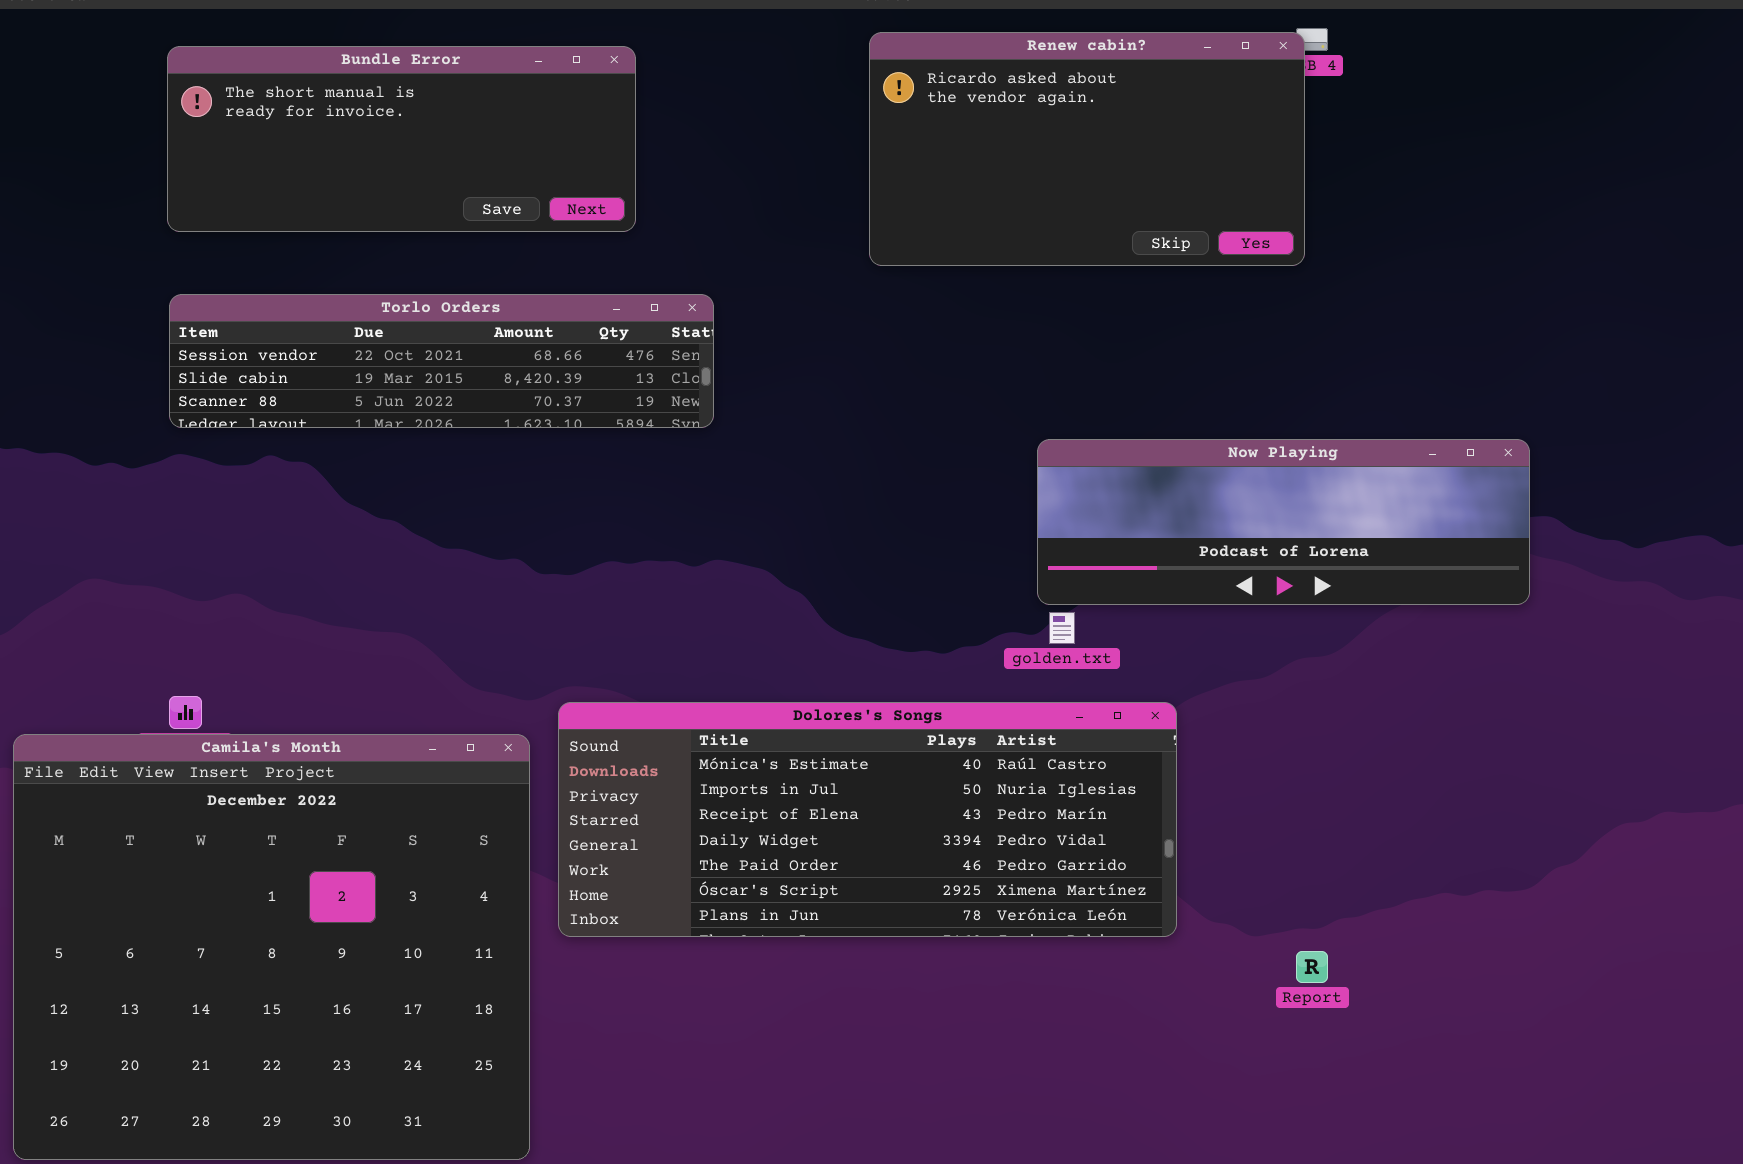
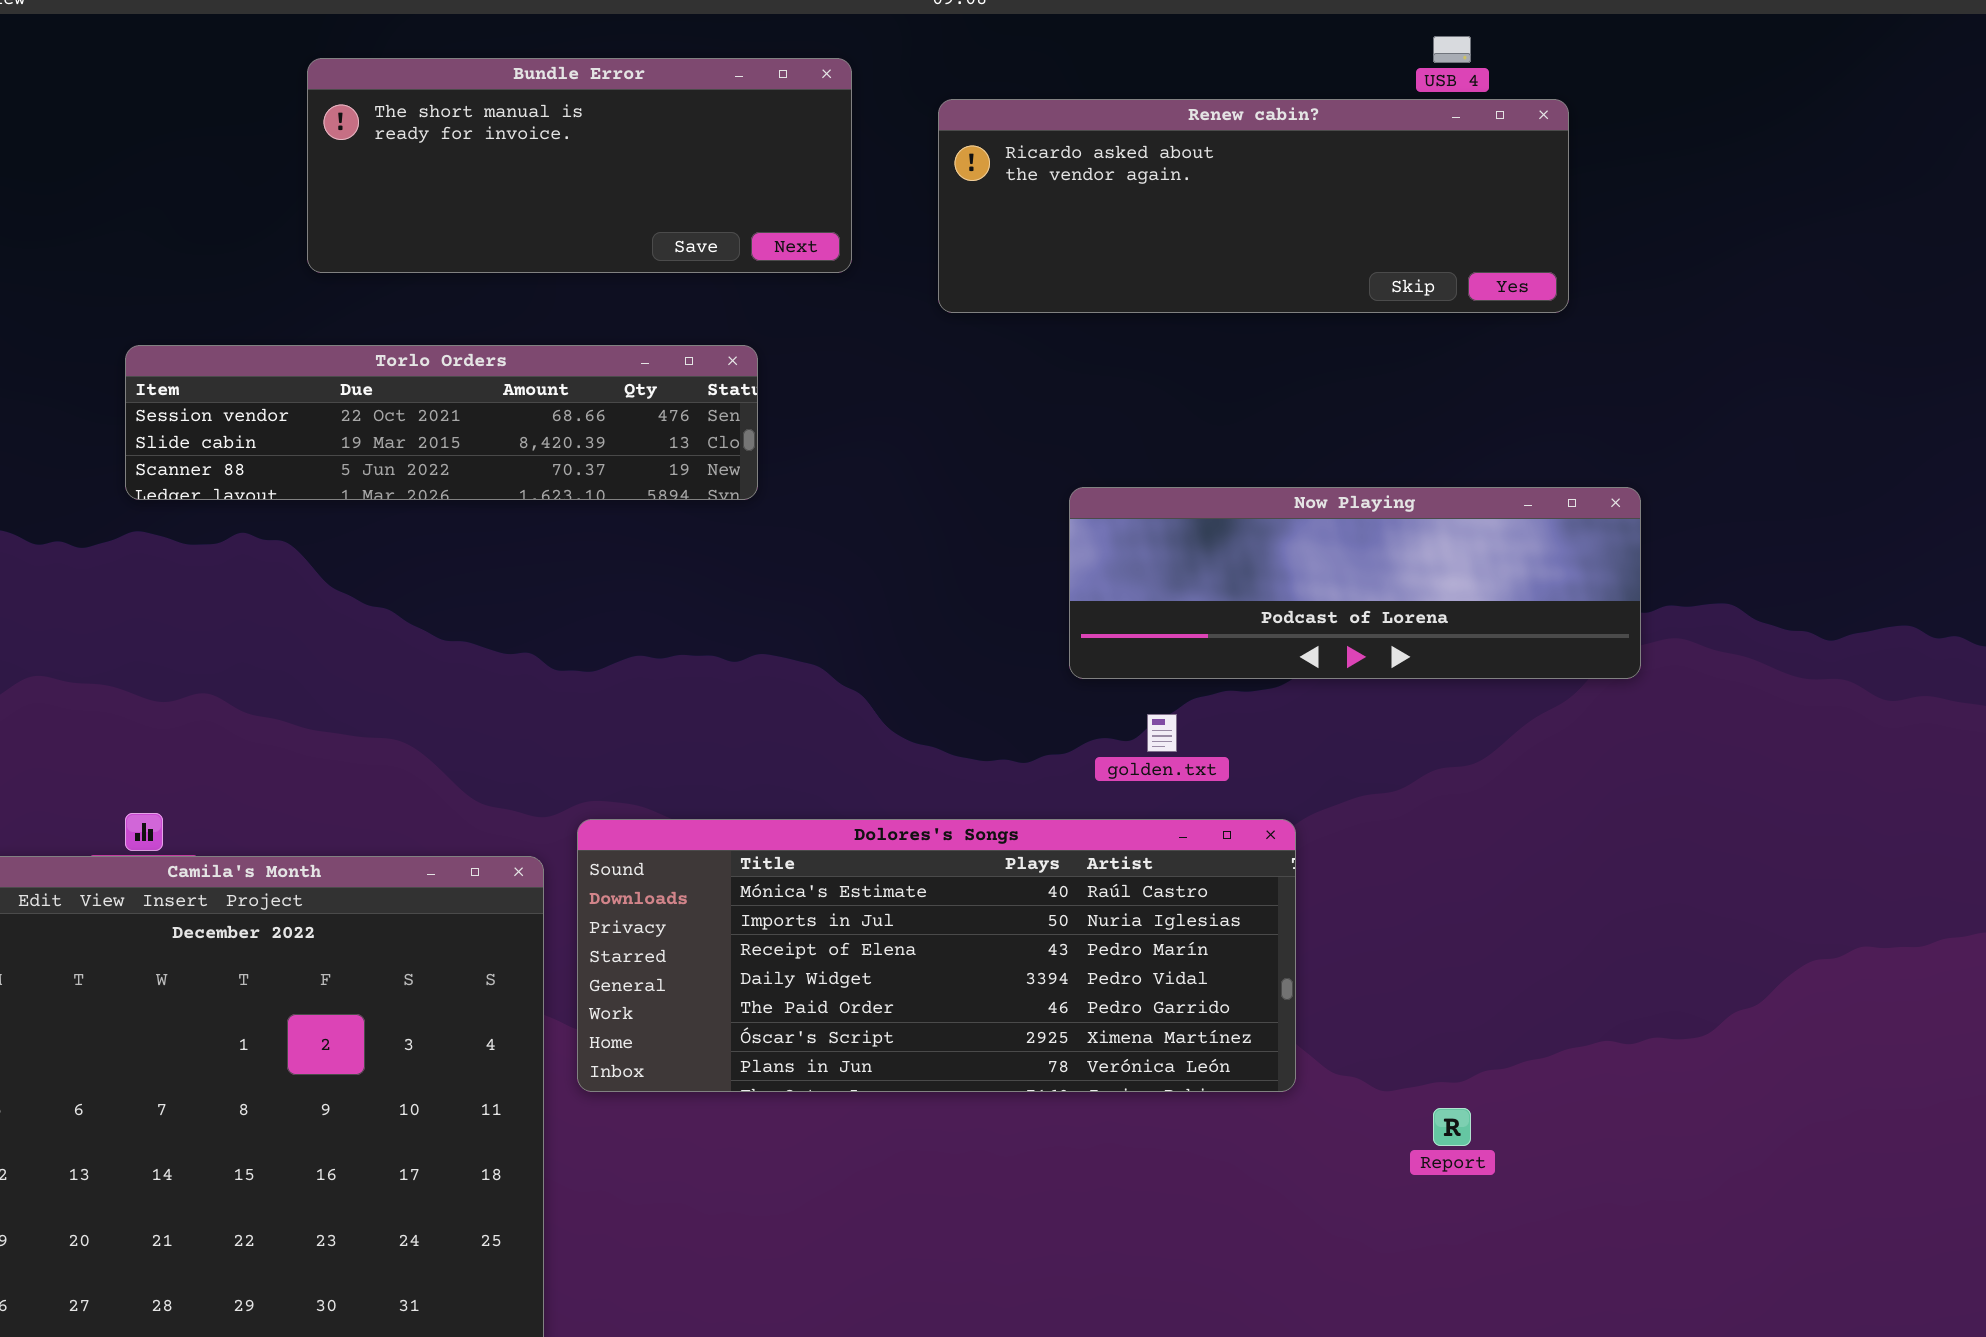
Renew cabin?: [869,32,1305,266] -> [938,99,1569,313], resized
Bundle Error: [167,46,636,232] -> [307,58,852,273], moved
Now Playing: [1037,439,1530,605] -> [1069,487,1641,679], moved

